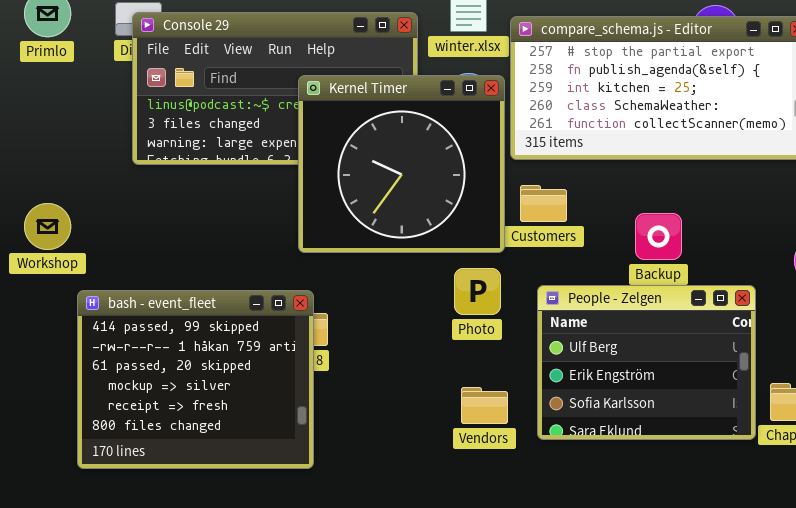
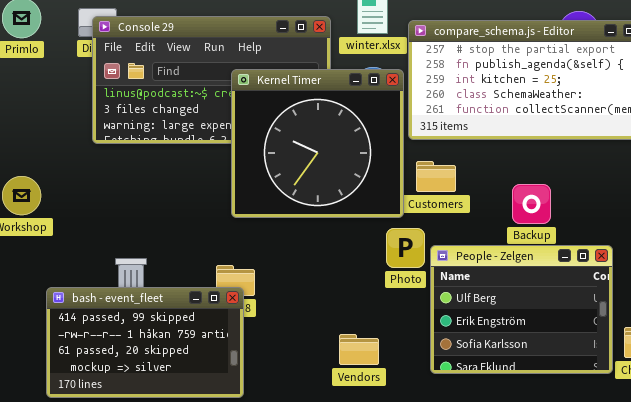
Photo: [454,268,501,315] -> [386,228,425,268], moved
bash - event_fleet: [77,290,314,469] -> [46,287,244,398], resized
Vendors: [461,387,508,424] -> [339,334,379,365], moved

